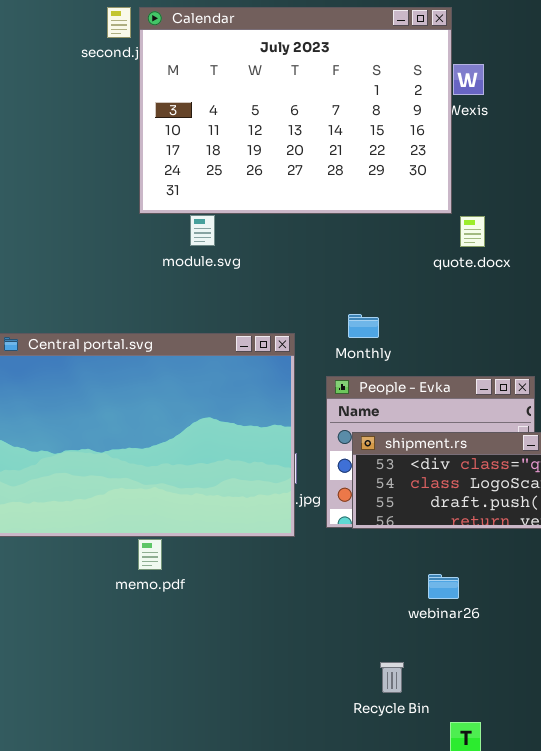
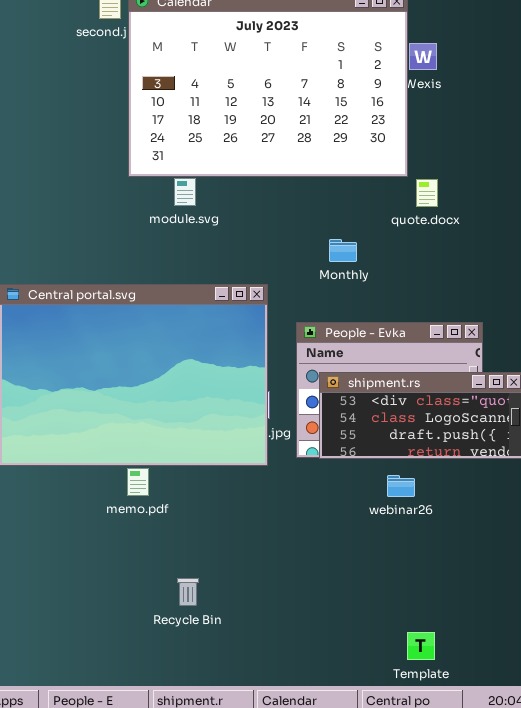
Monthly: [348,314,379,338] -> [329,239,357,262], moved
webinar26: [428,574,459,599] -> [387,475,415,497], moved
Recycle Bin: [380,662,404,693] -> [177,578,199,606], moved

